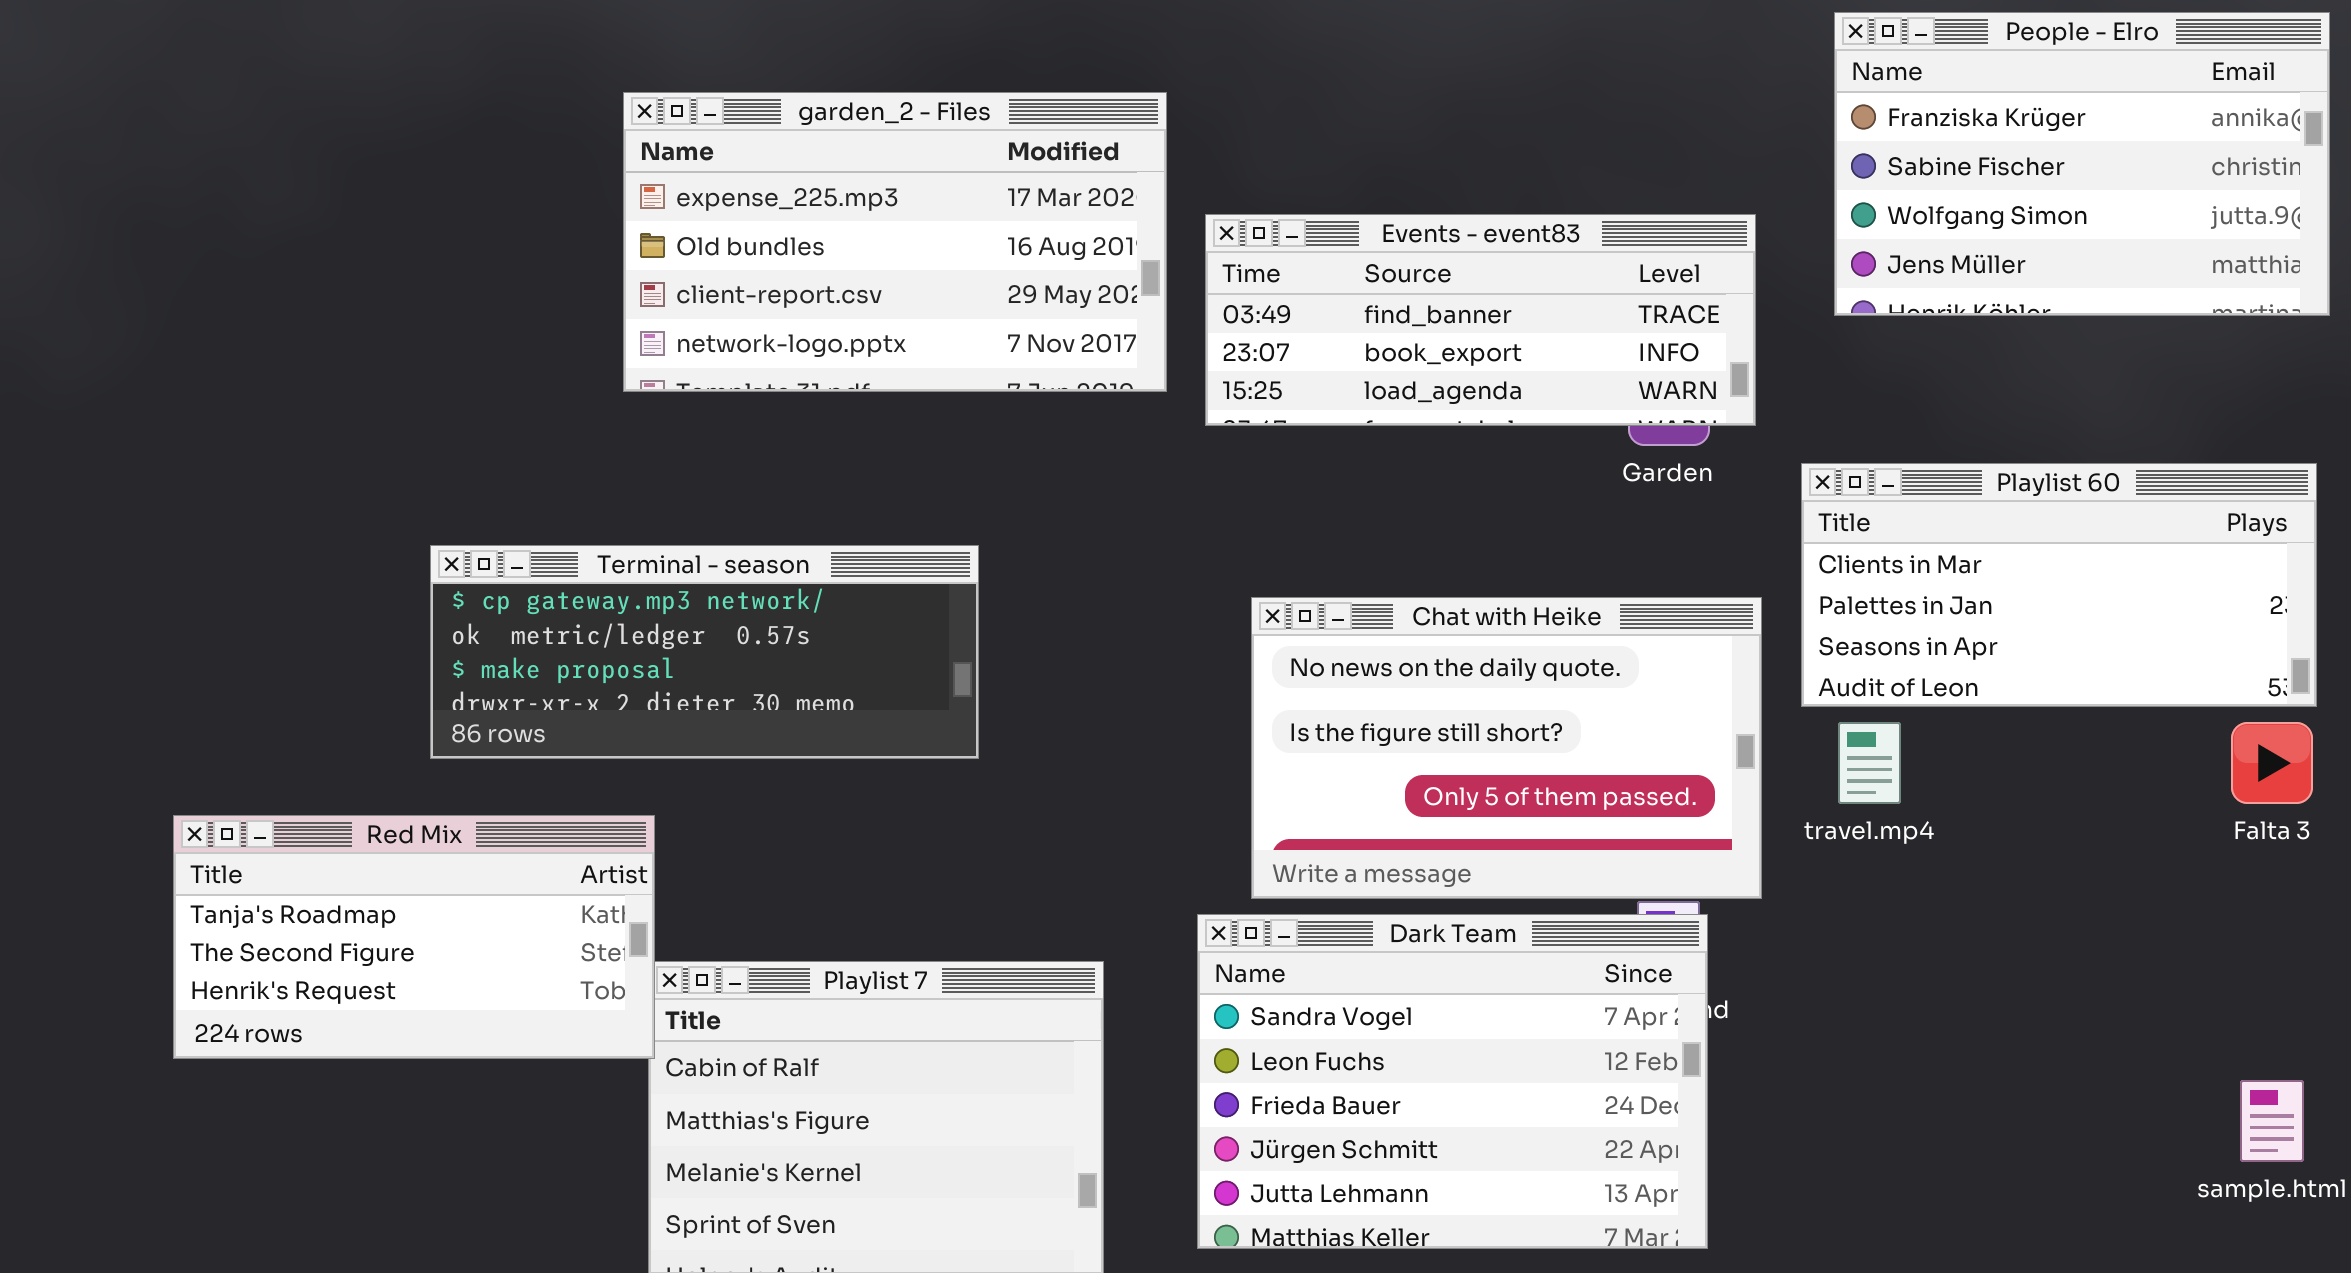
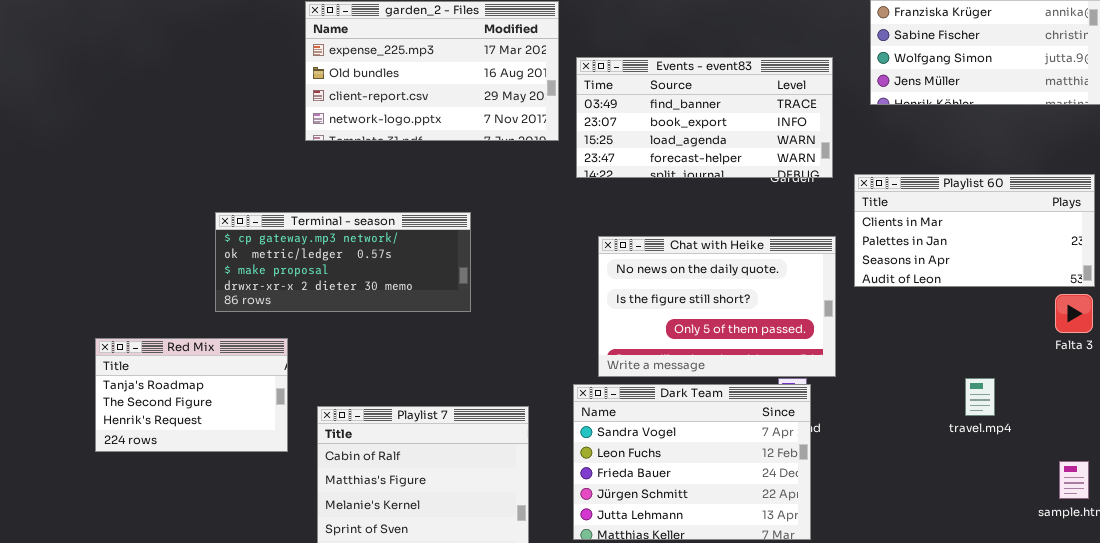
Events - event83: [1205,214,1756,426] -> [576,57,833,178], resized
travel.mp4: [1838,722,1901,804] -> [965,378,995,416], moved
Red Mix: [173,815,655,1059] -> [95,338,288,452], resized

